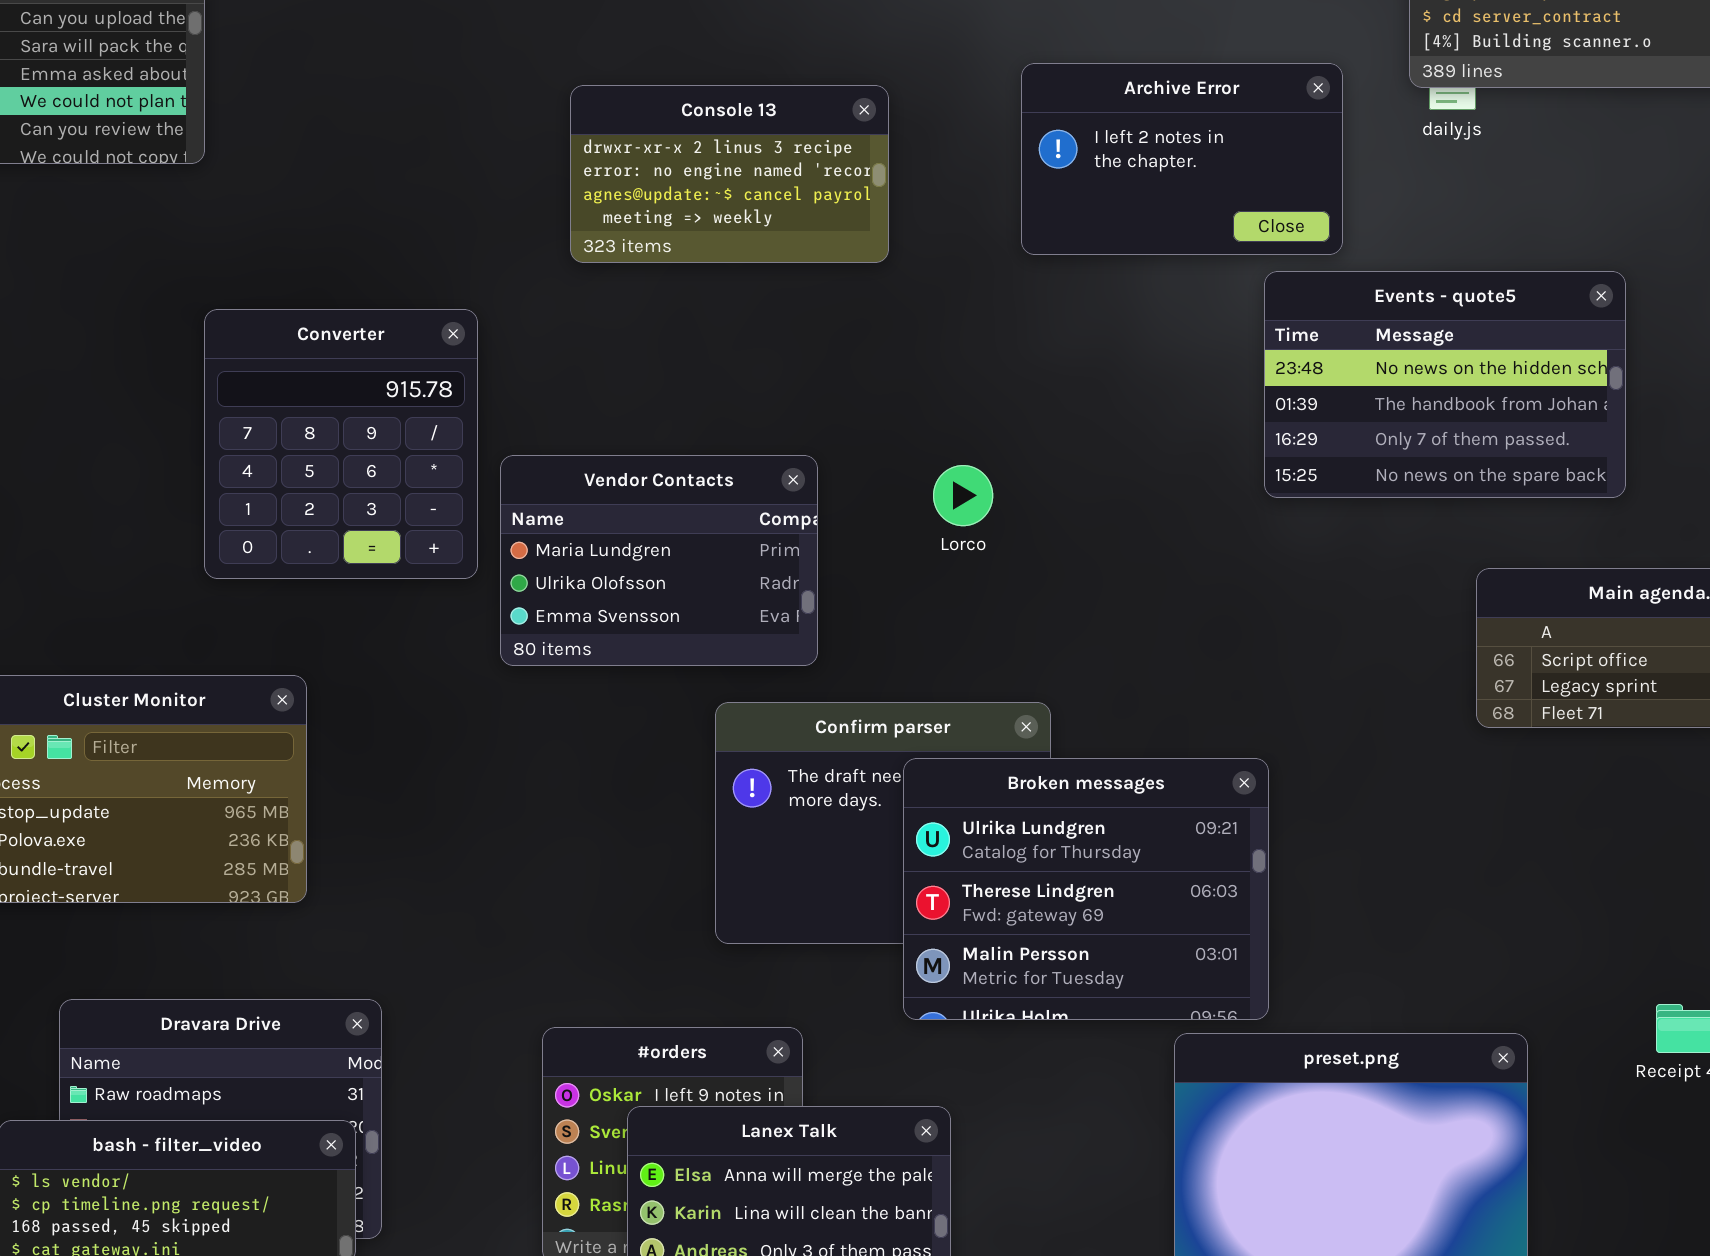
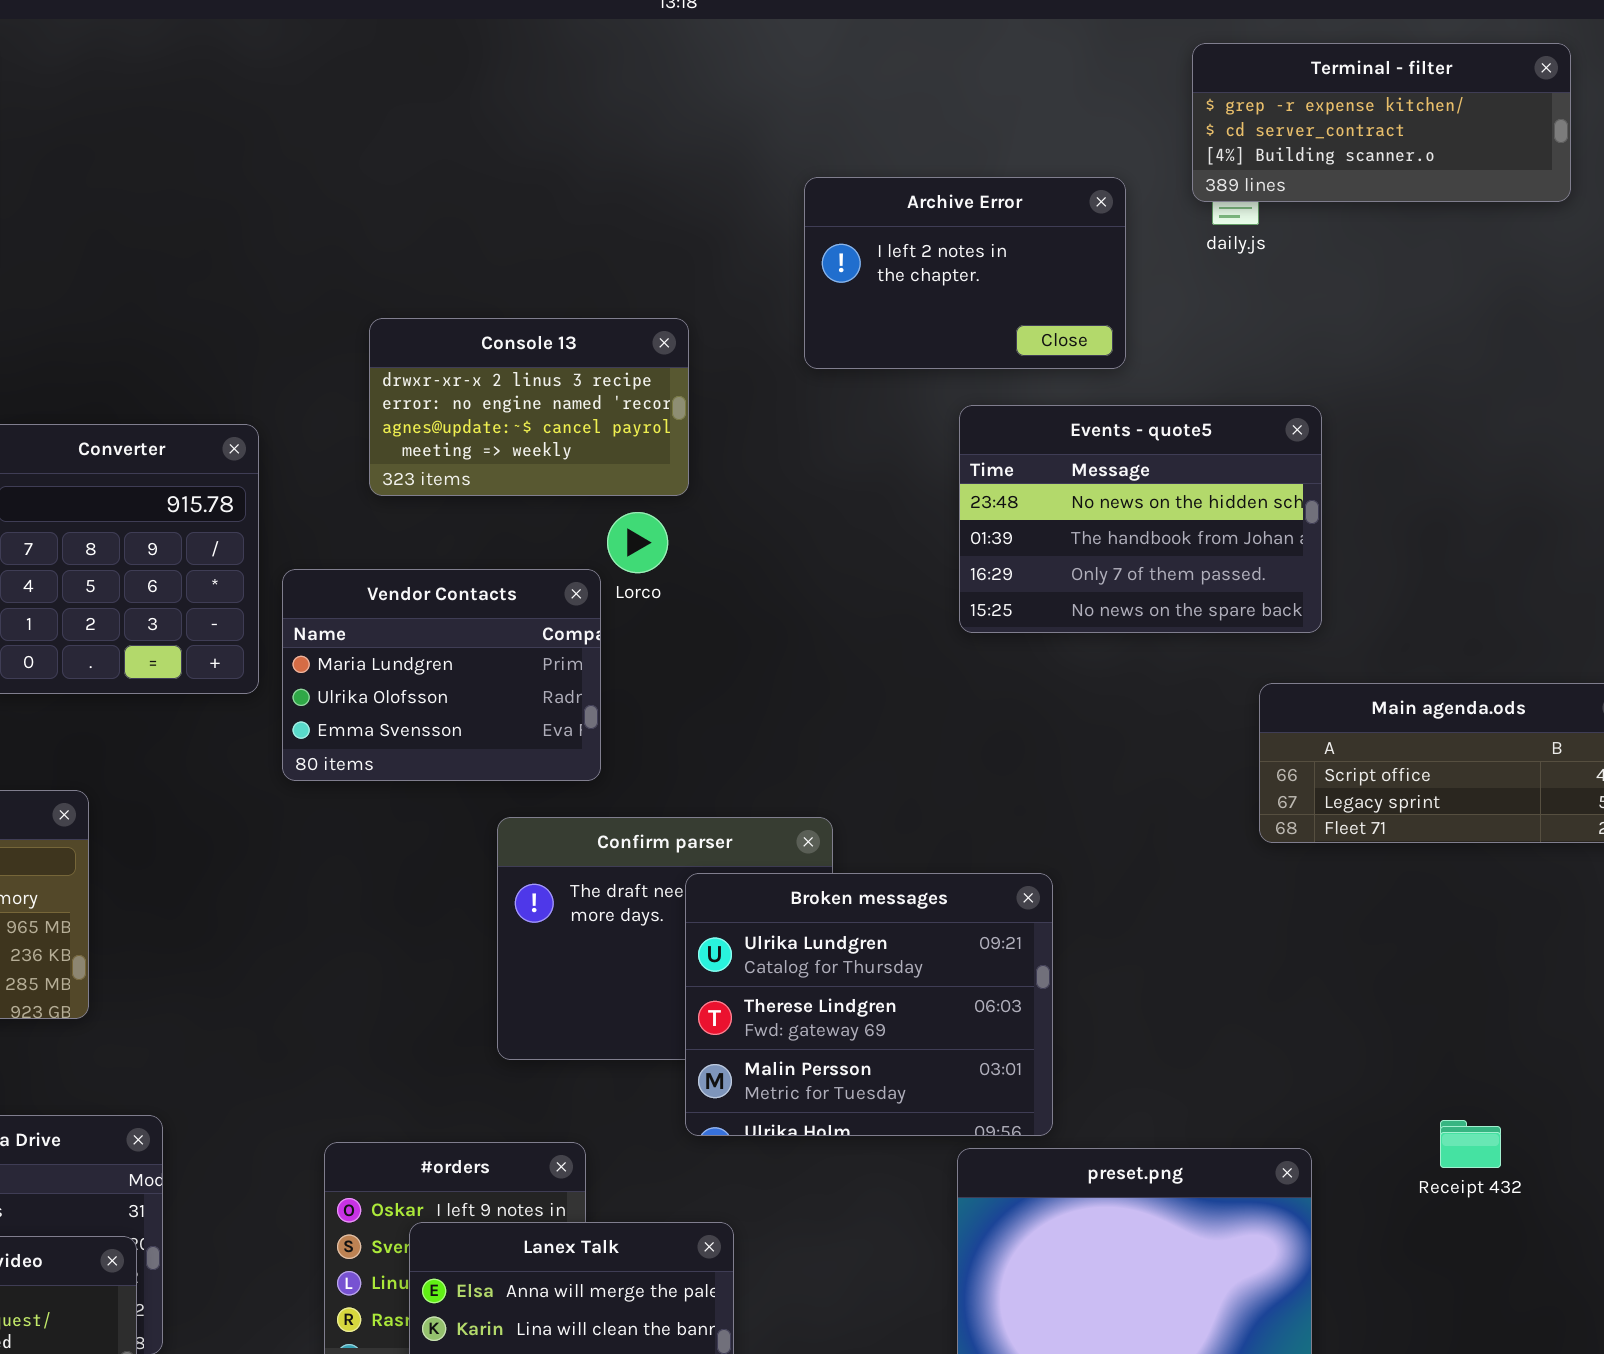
Console 13: [570,85,889,263] -> [369,318,689,496], moved
Events - quote5: [1264,271,1626,498] -> [959,405,1322,633], moved
Lorco: [933,465,993,526] -> [607,512,668,573], moved

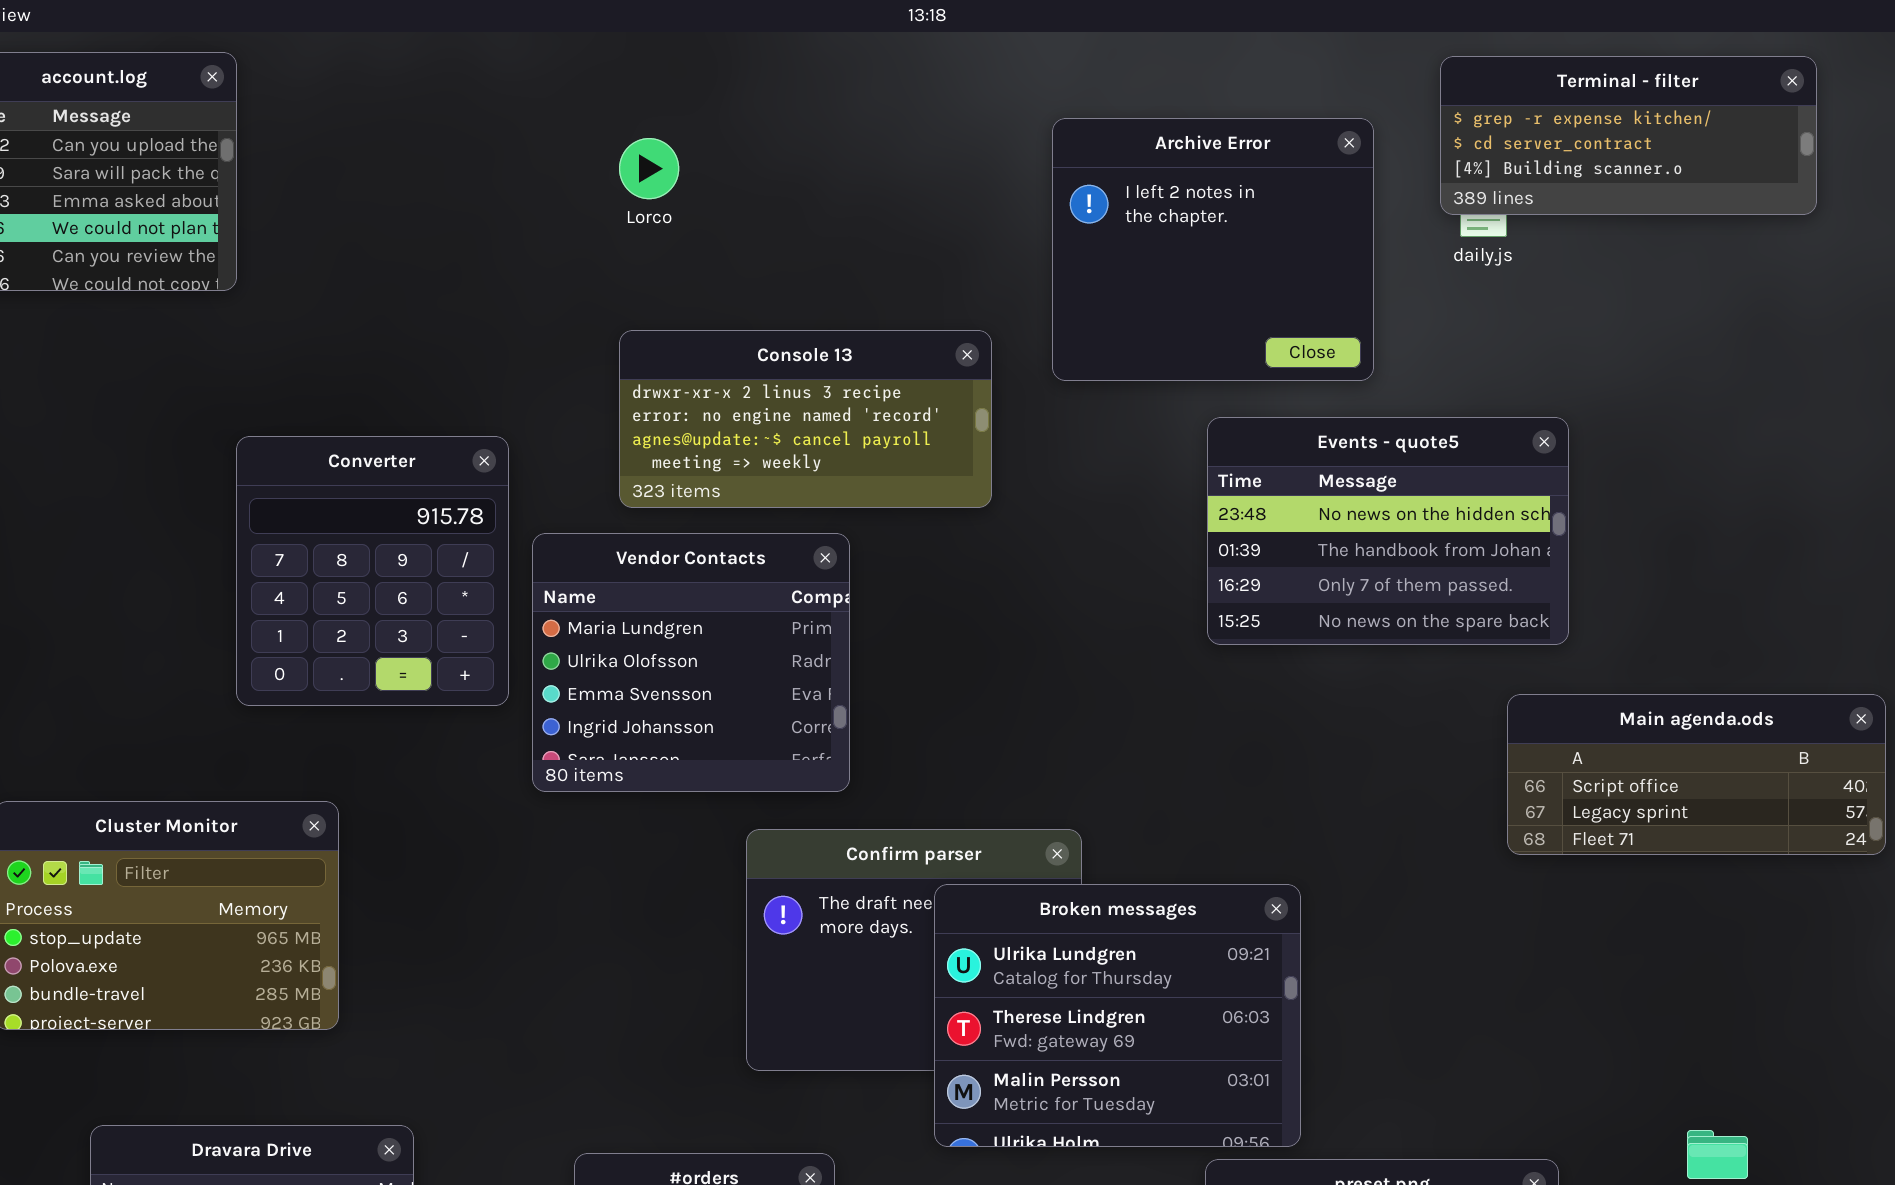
Archive Error: [804,177,1126,369] -> [1052,118,1374,381], resized
Console 13: [369,318,689,496] -> [619,330,992,508], resized
Lorco: [607,512,668,573] -> [619,138,679,199], moved
Vendor Contacts: [282,569,601,781] -> [532,533,850,792], resized

